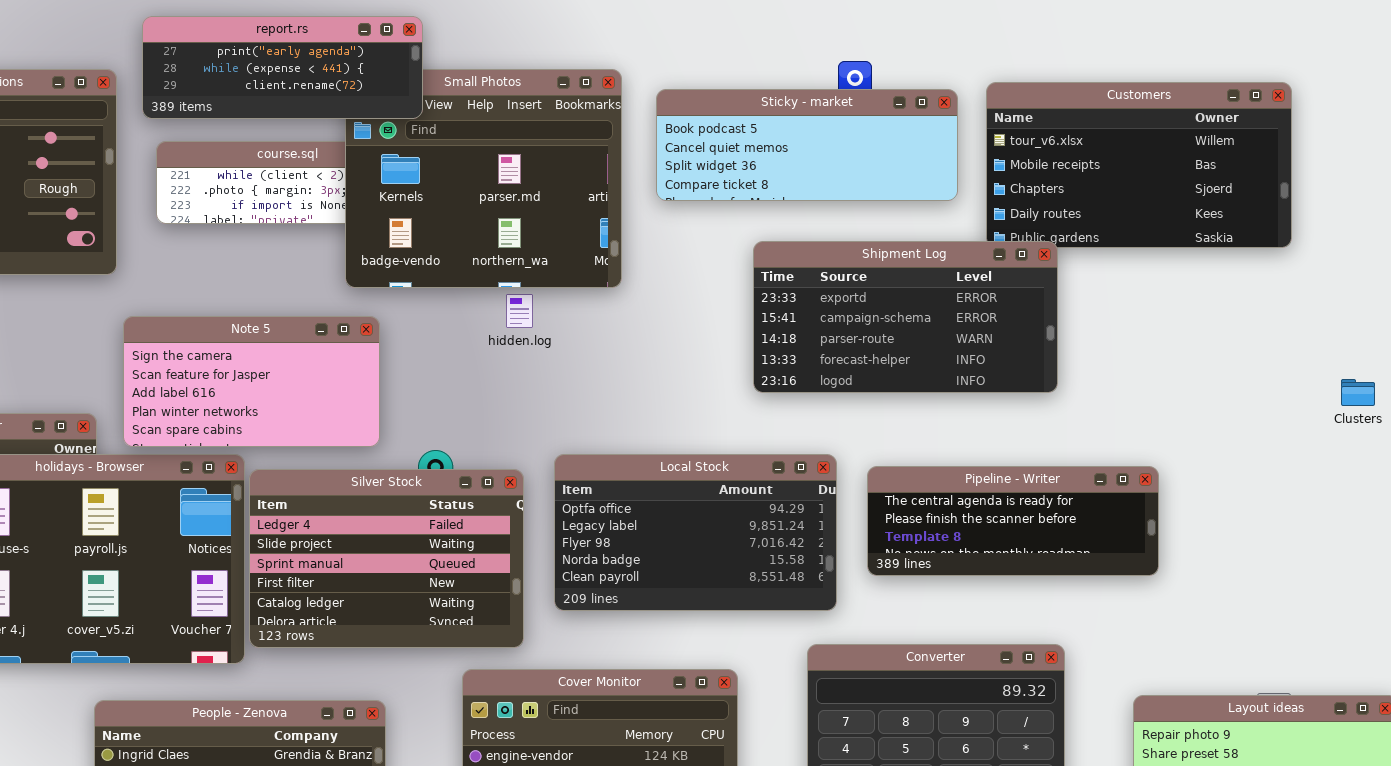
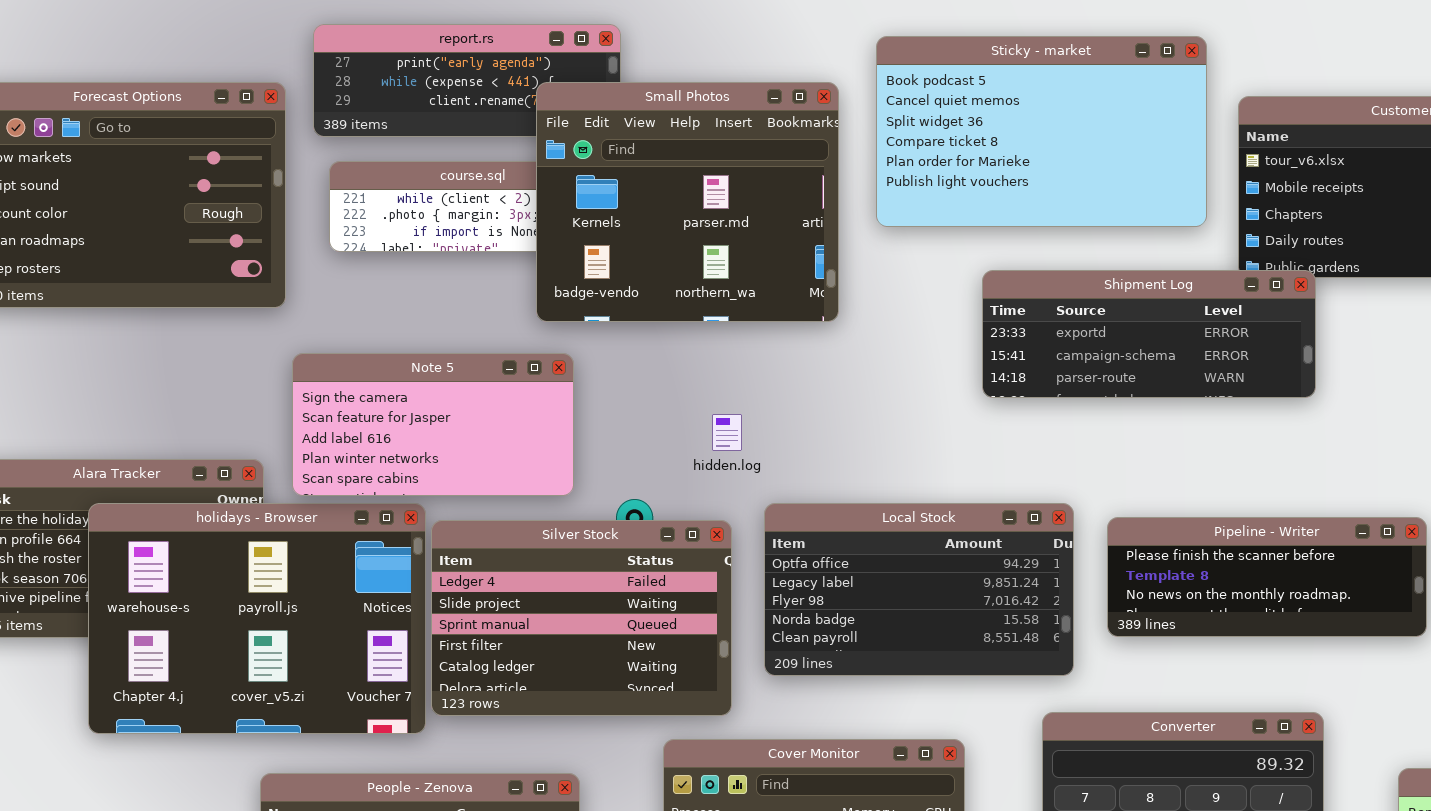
Small Photos: [345,69,622,288] -> [536,82,839,322], raised
Sticky - market: [656,89,958,201] -> [876,36,1207,227], resized
Shipment Log: [753,241,1058,393] -> [982,270,1316,398], resized
hidden.log: [506,294,533,328] -> [712,414,742,451], moved
Pipeline - Writer: [867,466,1159,576] -> [1107,517,1427,637], scrolled down 1 row

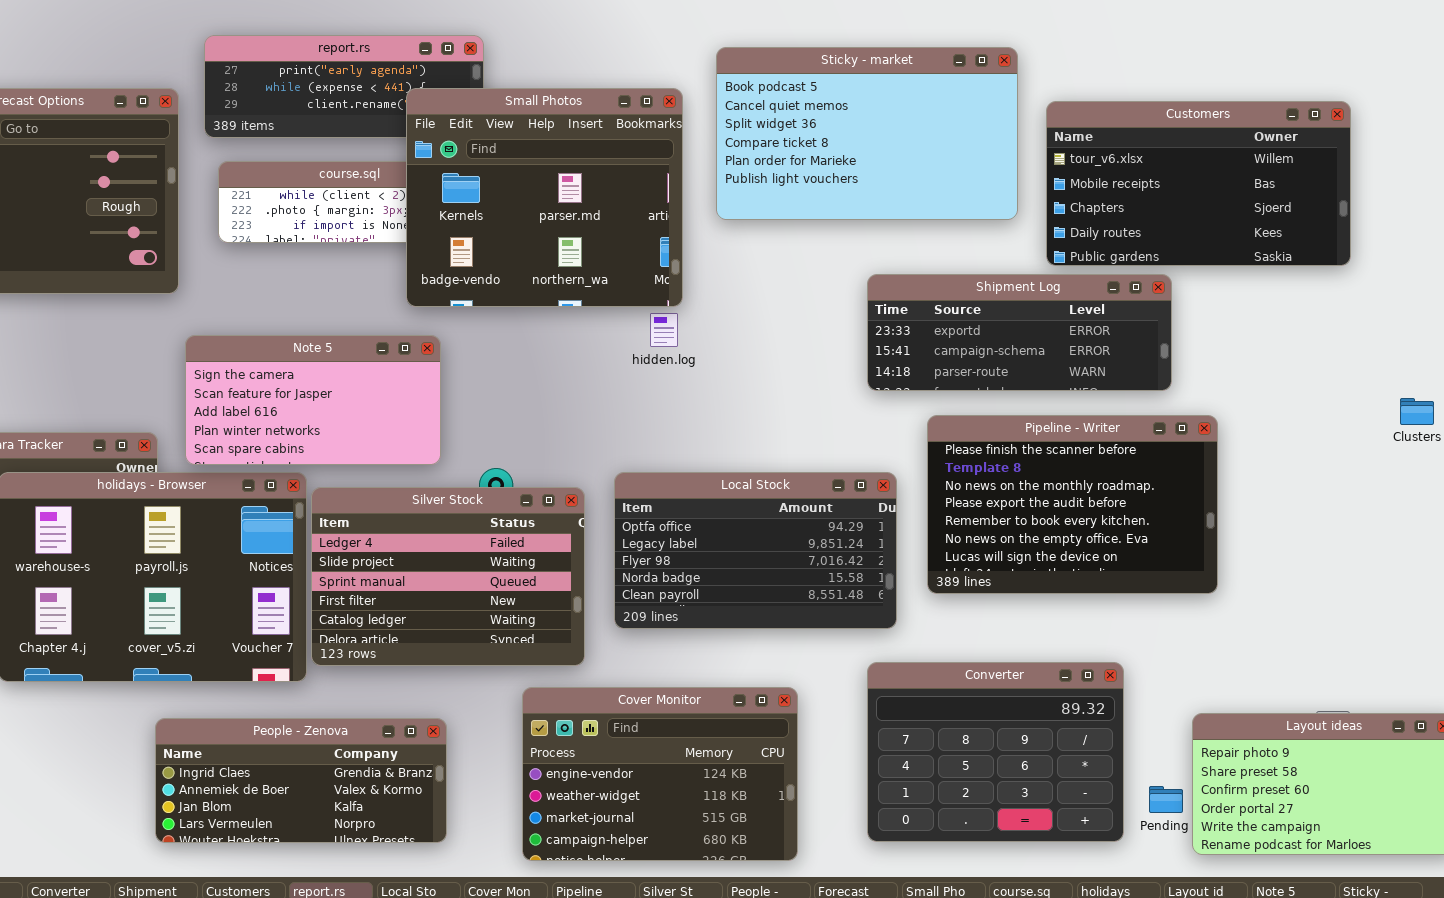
Shipment Log: [982,270,1316,398] -> [867,274,1172,391], moved
hidden.log: [712,414,742,451] -> [650,313,678,347], moved
Pipeline - Writer: [1107,517,1427,637] -> [927,415,1218,594], resized

